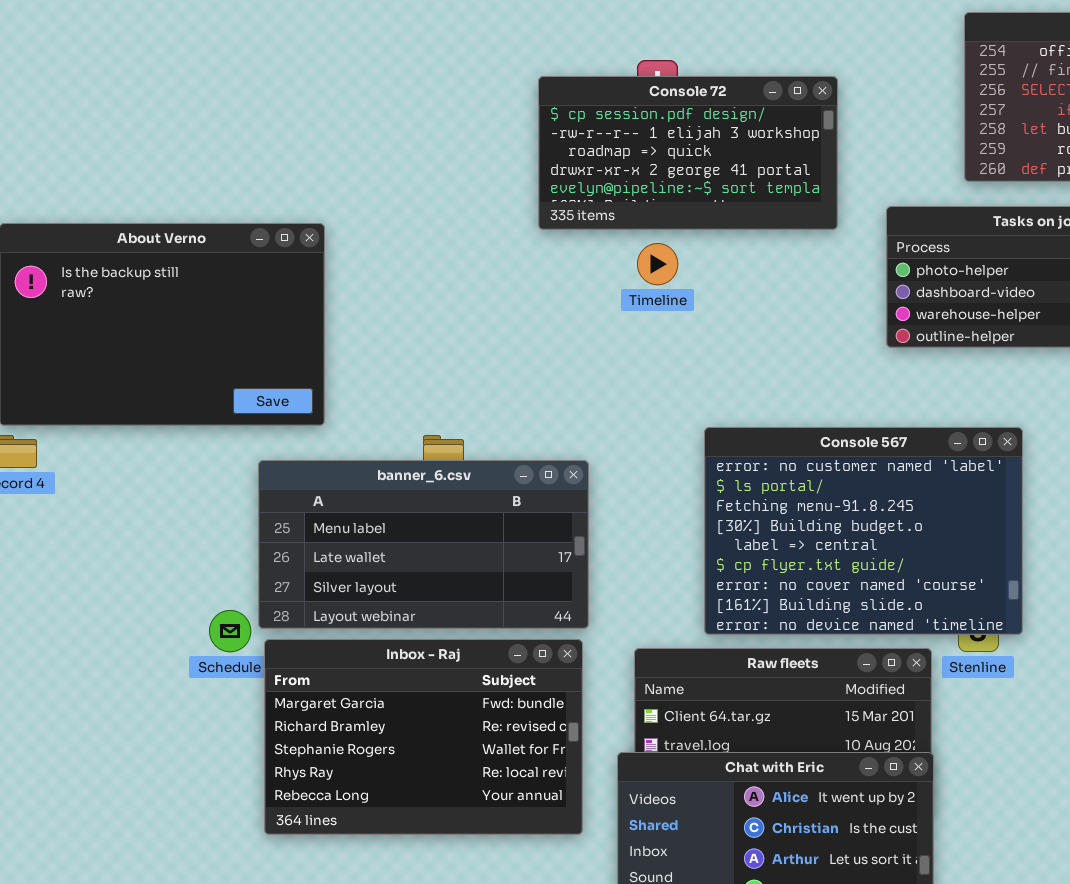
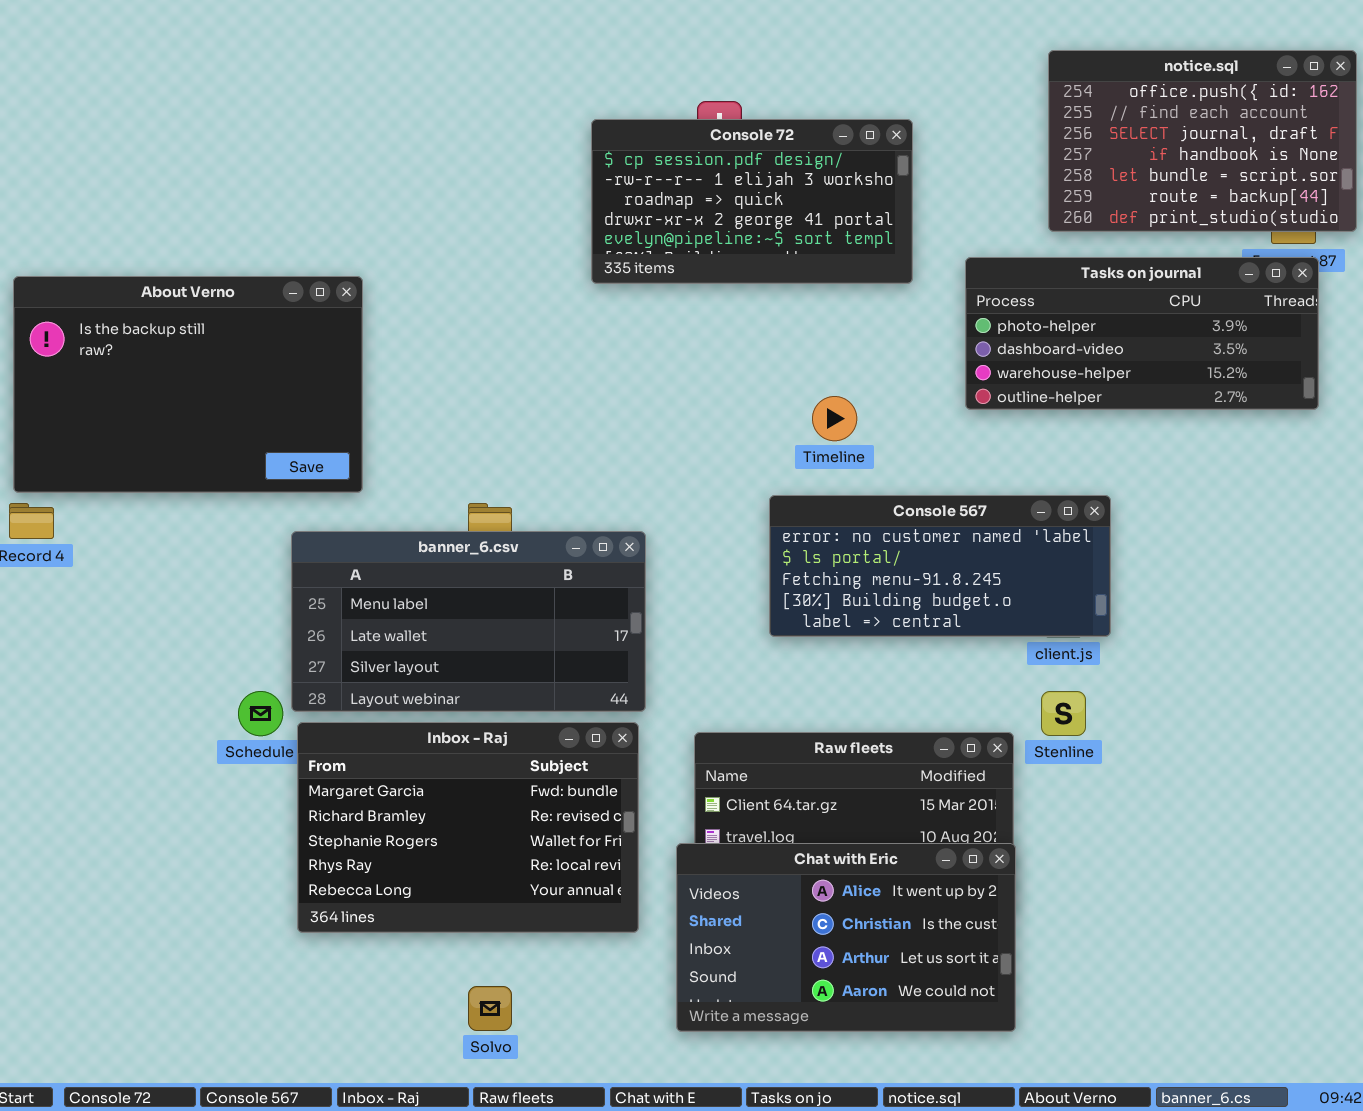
Timeline: [637,243,678,285] -> [812,396,857,441], moved
Console 567: [704,427,1023,635] -> [769,495,1111,637], resized

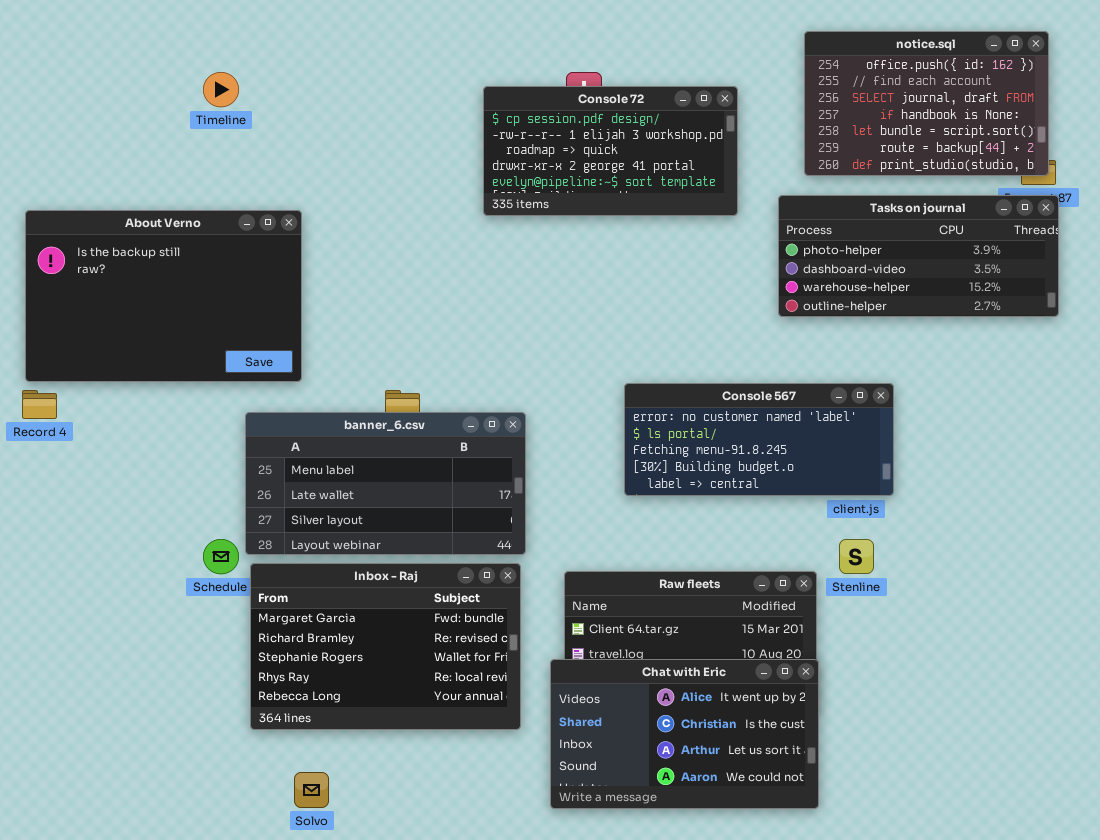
notice.sql: [1048,50,1357,232] -> [804,31,1049,176], moved
Timeline: [812,396,857,441] -> [203,72,239,107], moved
Solvo: [468,986,512,1031] -> [294,772,329,808], moved

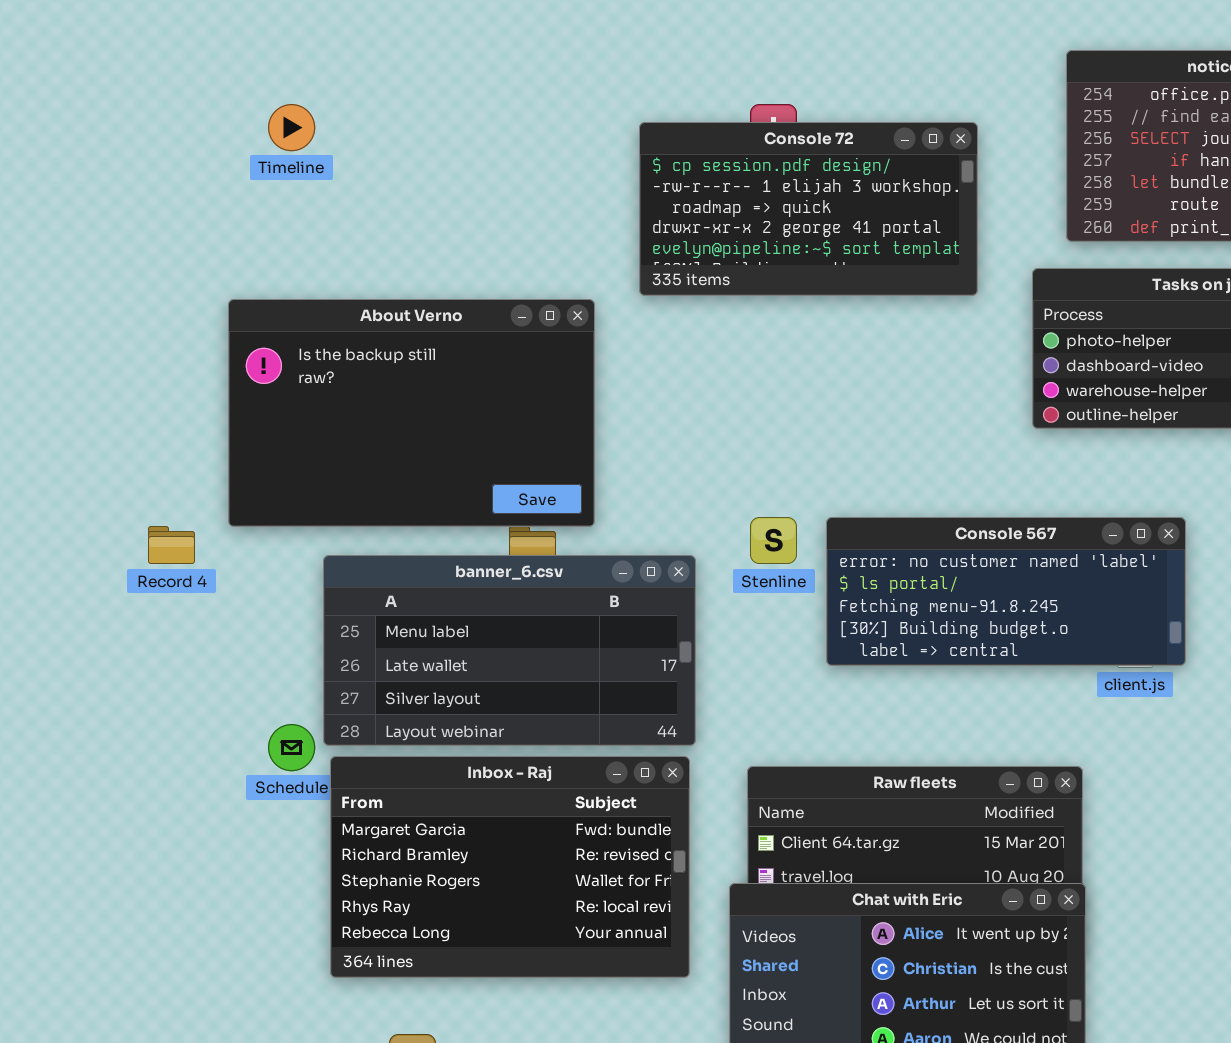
About Verno: [25,210,302,382] -> [228,299,595,527], moved
Record 4: [22,390,57,419] -> [148,526,195,564], moved
Stenline: [839,539,874,574] -> [750,517,797,564], moved

